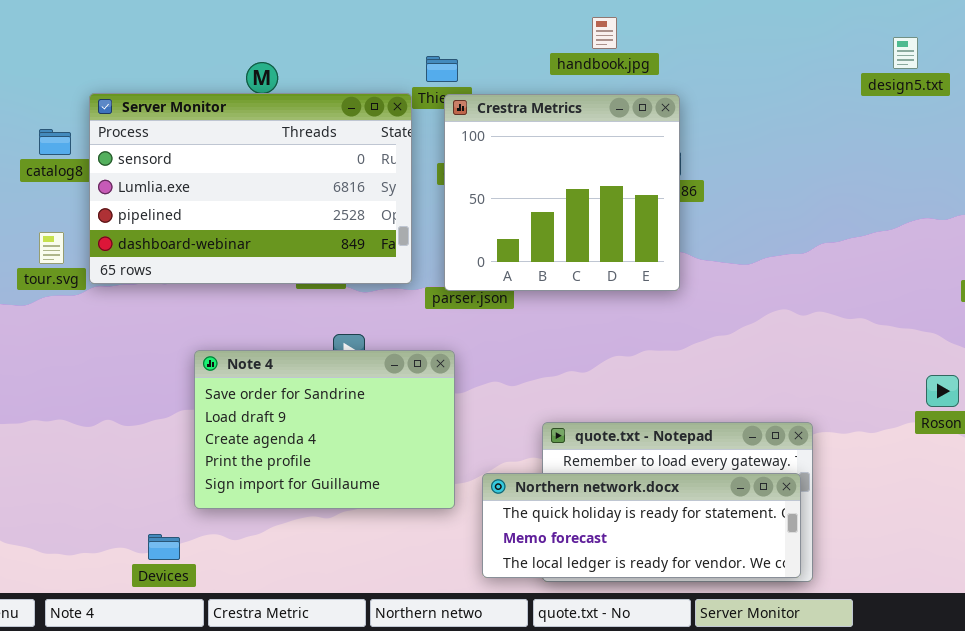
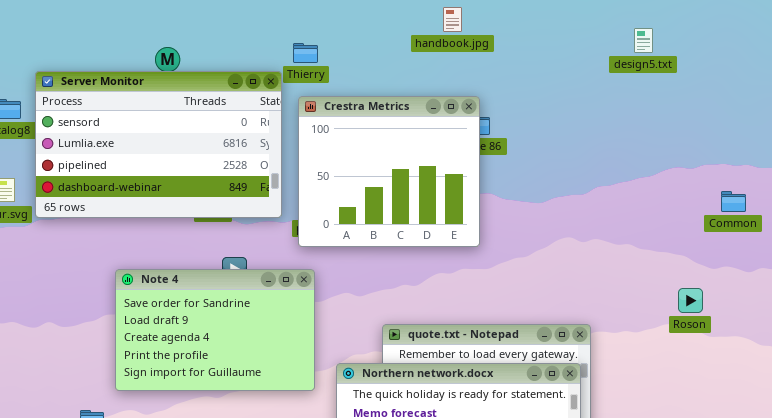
handbook.jpg: [592,17,617,49] -> [443,7,462,32], moved
design5.txt: [893,37,918,69] -> [634,28,653,53], moved
Crestra Metrics: [444,94,680,291] -> [298,96,480,247], moved

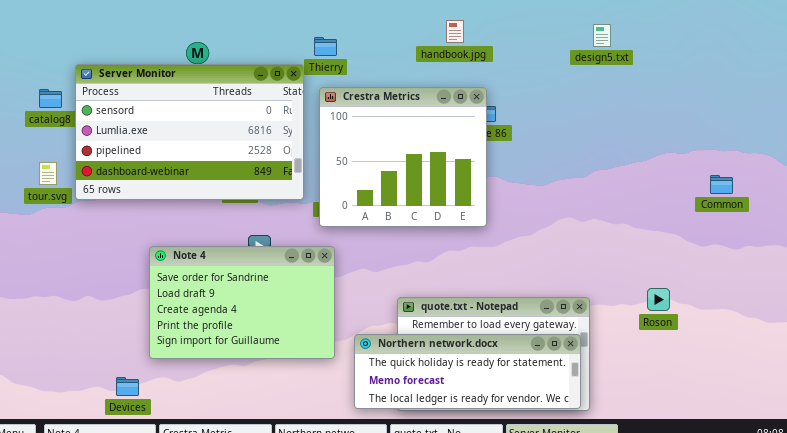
handbook.jpg: [443,7,462,32] -> [446,20,464,43], moved
design5.txt: [634,28,653,53] -> [593,24,611,47], moved
Roson: [678,288,703,313] -> [647,288,670,311], moved

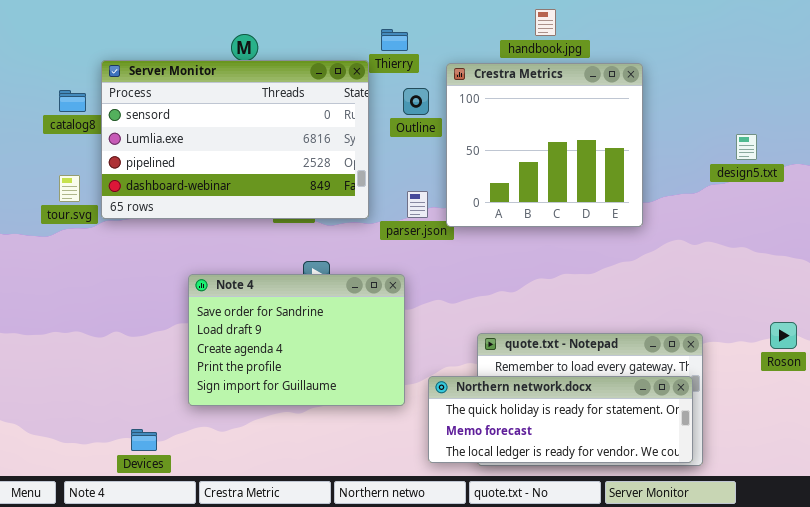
design5.txt: [593,24,611,47] -> [736,134,757,160], moved
Crestra Metrics: [319,87,487,227] -> [446,63,643,227], moved
Devices: [116,377,139,396] -> [131,429,157,451], moved

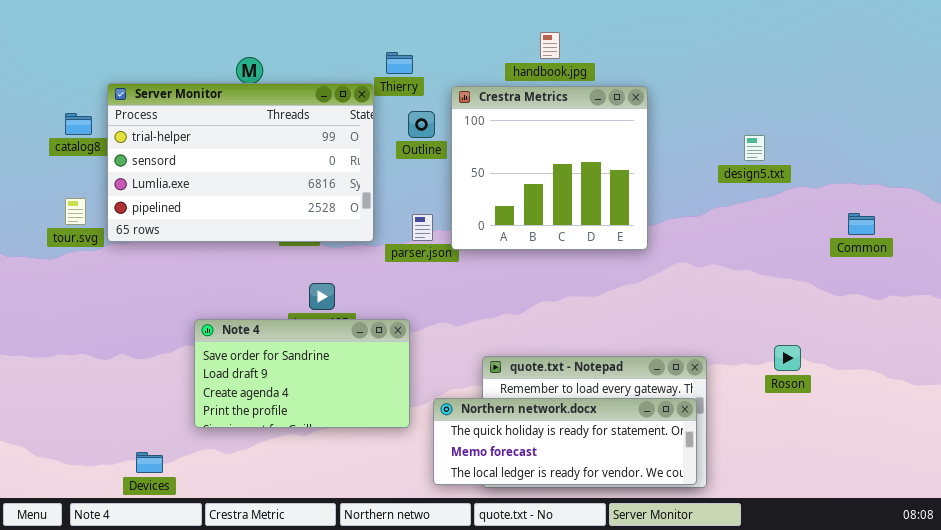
Server Monitor: [101,60,369,219] -> [107,83,374,242], scrolled up 1 row
design5.txt: [736,134,757,160] -> [744,135,765,161], moved
Note 4: [188,274,405,406] -> [194,319,410,428], resized

